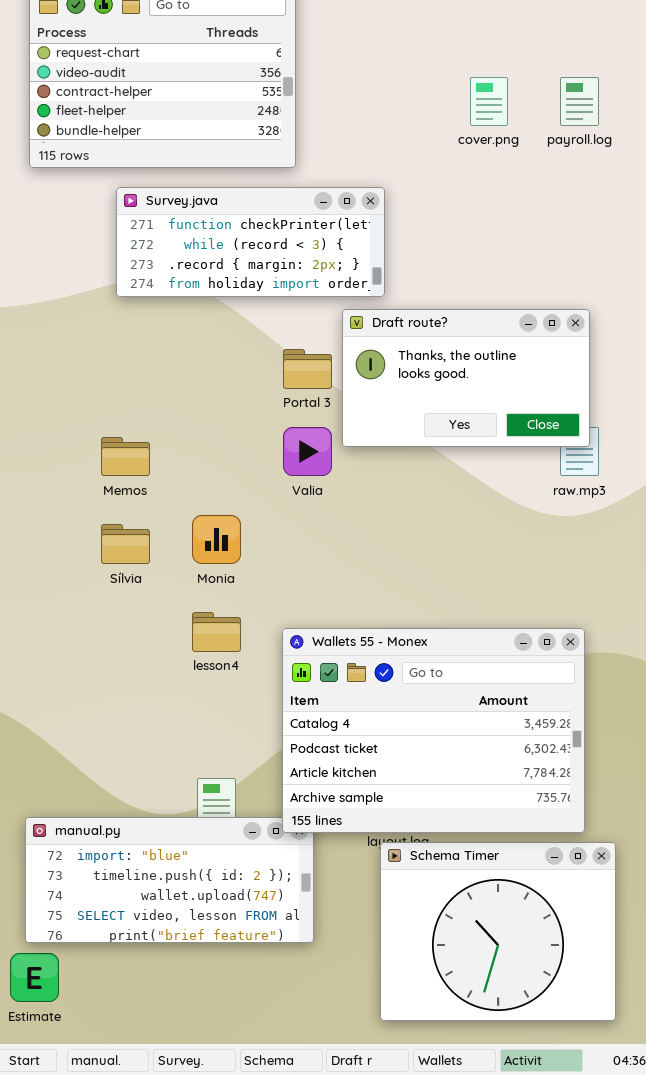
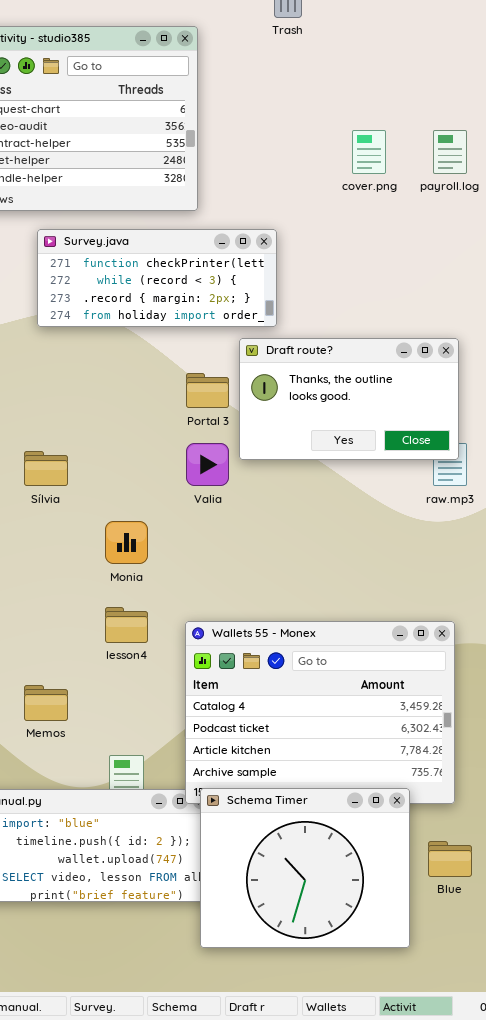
Memos: [101,437,150,476] -> [24,685,68,721], moved
Sílvia: [101,524,150,564] -> [24,451,68,486], moved
Schema Timer: [380,842,616,1021] -> [200,788,410,948], moved

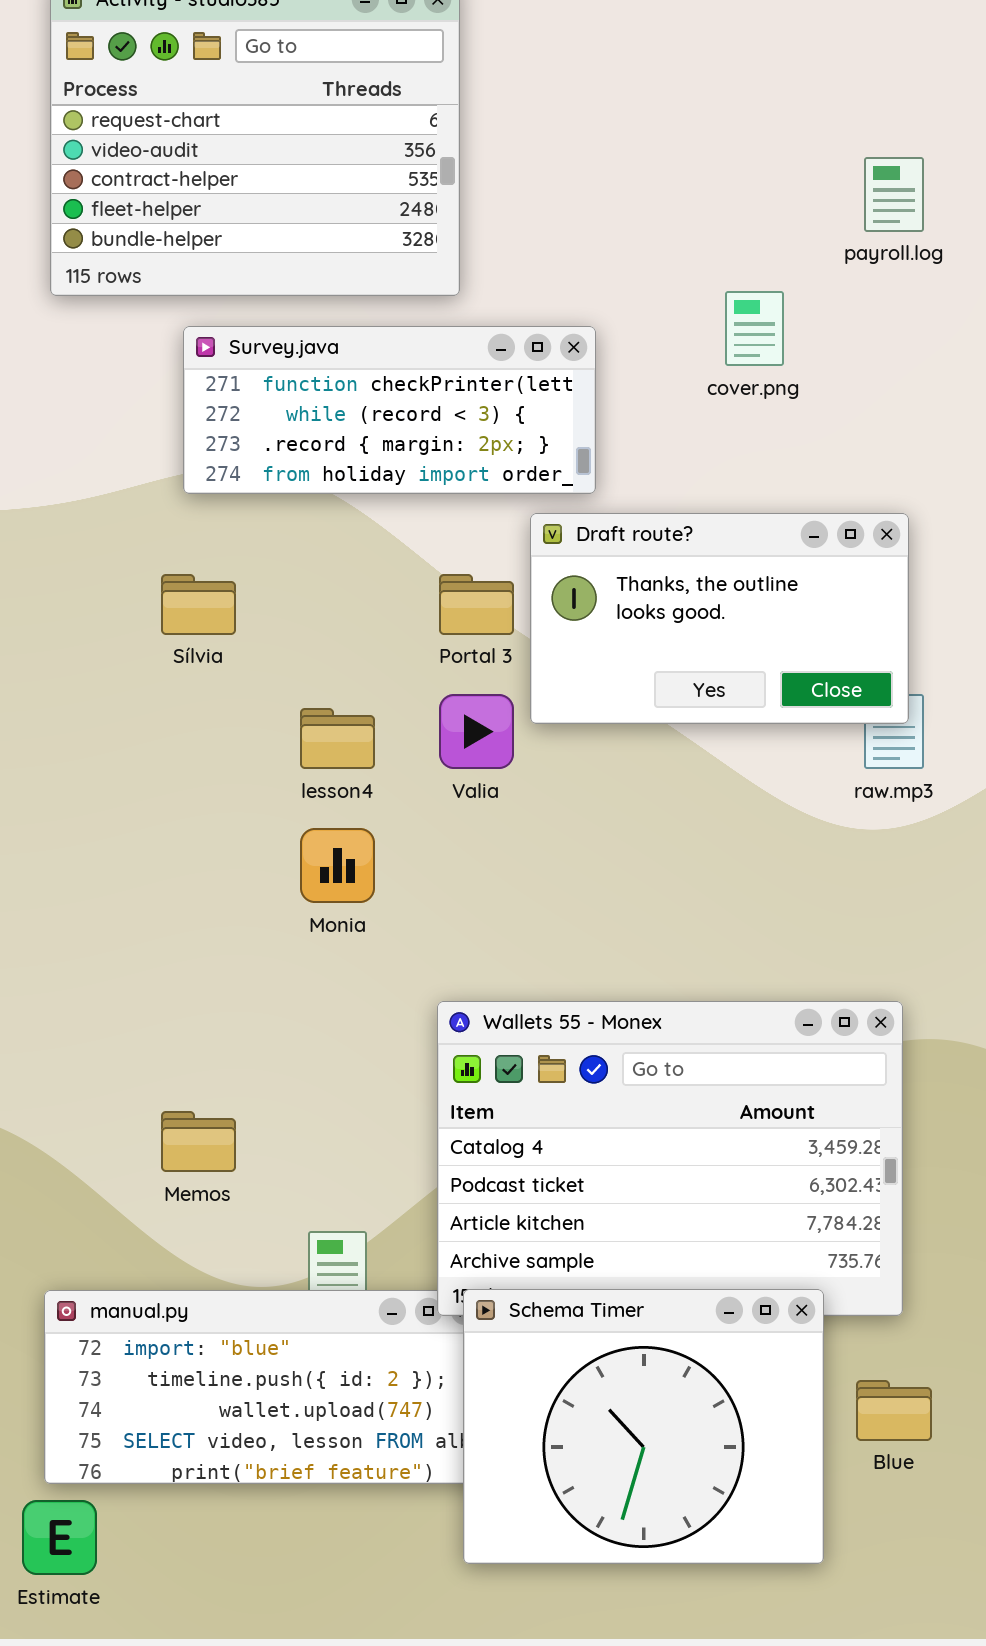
cover.png: [352,130,386,174] -> [725,291,784,366], moved
Sílvia: [24,451,68,486] -> [161,574,236,635], moved
lesson4: [105,607,148,643] -> [300,708,375,769], moved

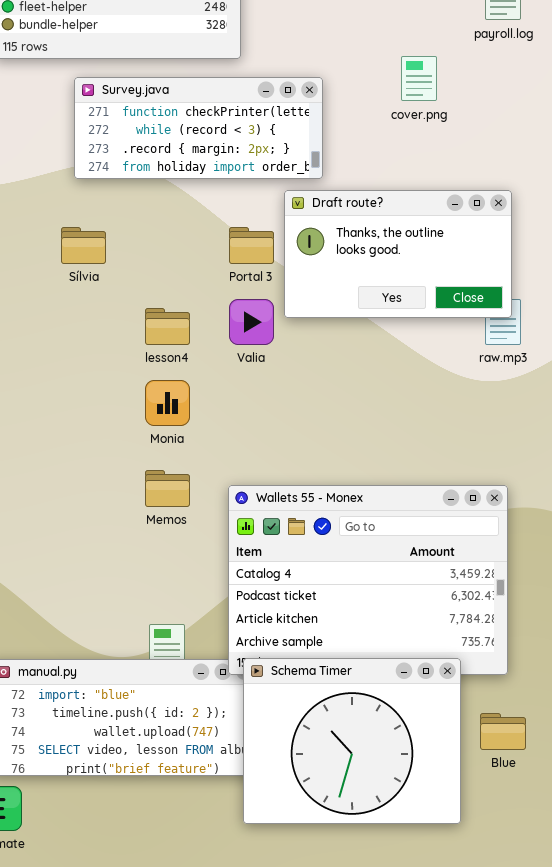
Memos: [161,1111,236,1172] -> [145,470,190,507], moved

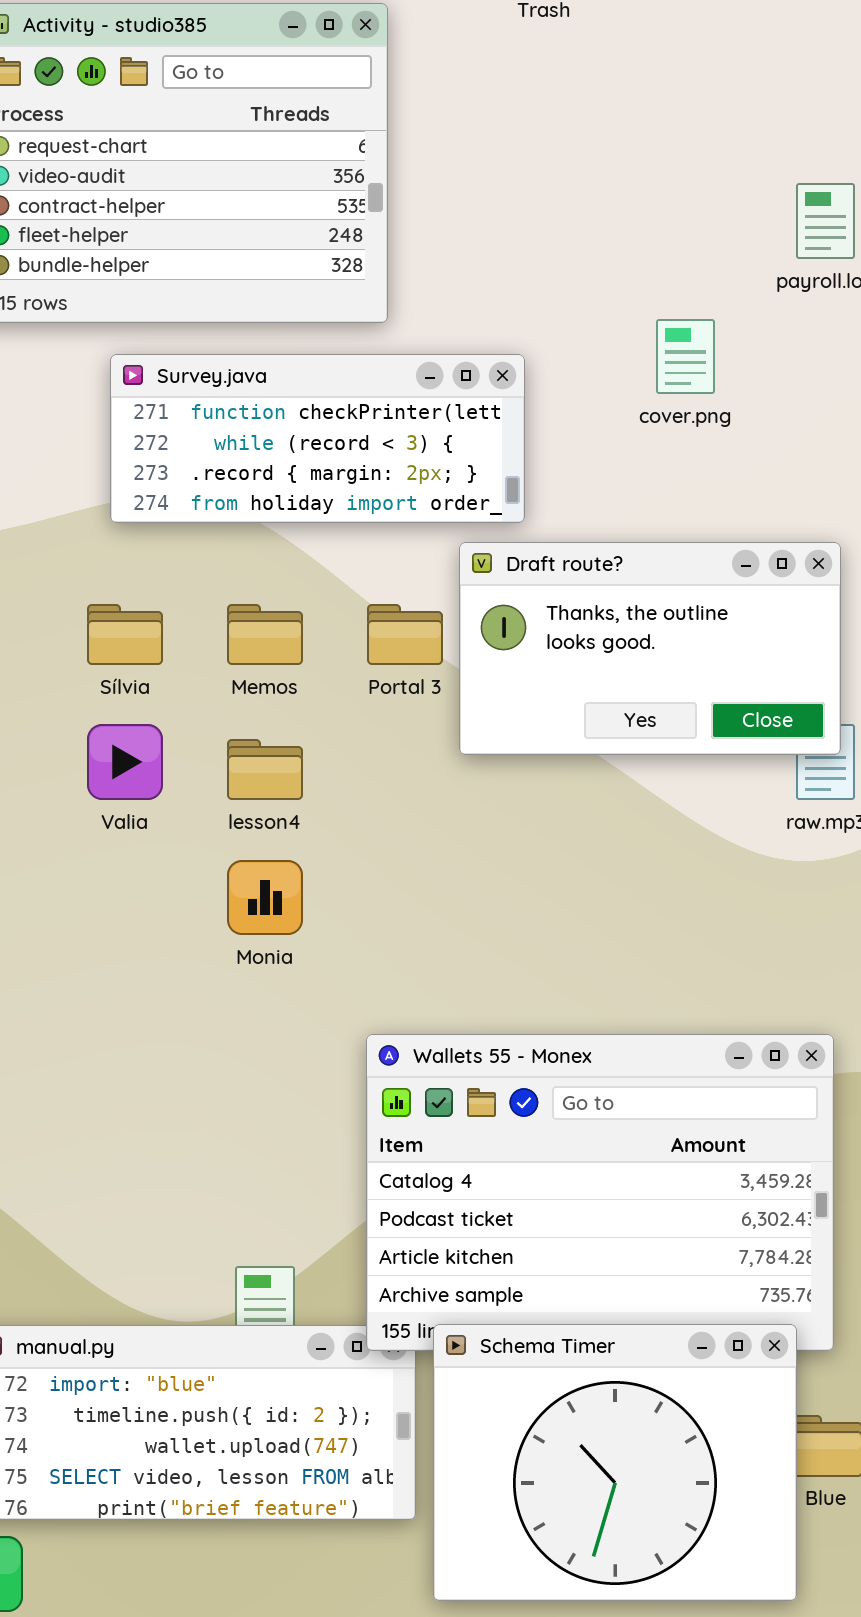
Valia: [229,299,274,345] -> [87,724,163,800], moved
Memos: [145,470,190,507] -> [227,604,303,665], moved
Schema Timer: [243,658,461,824] -> [433,1324,797,1601], moved

